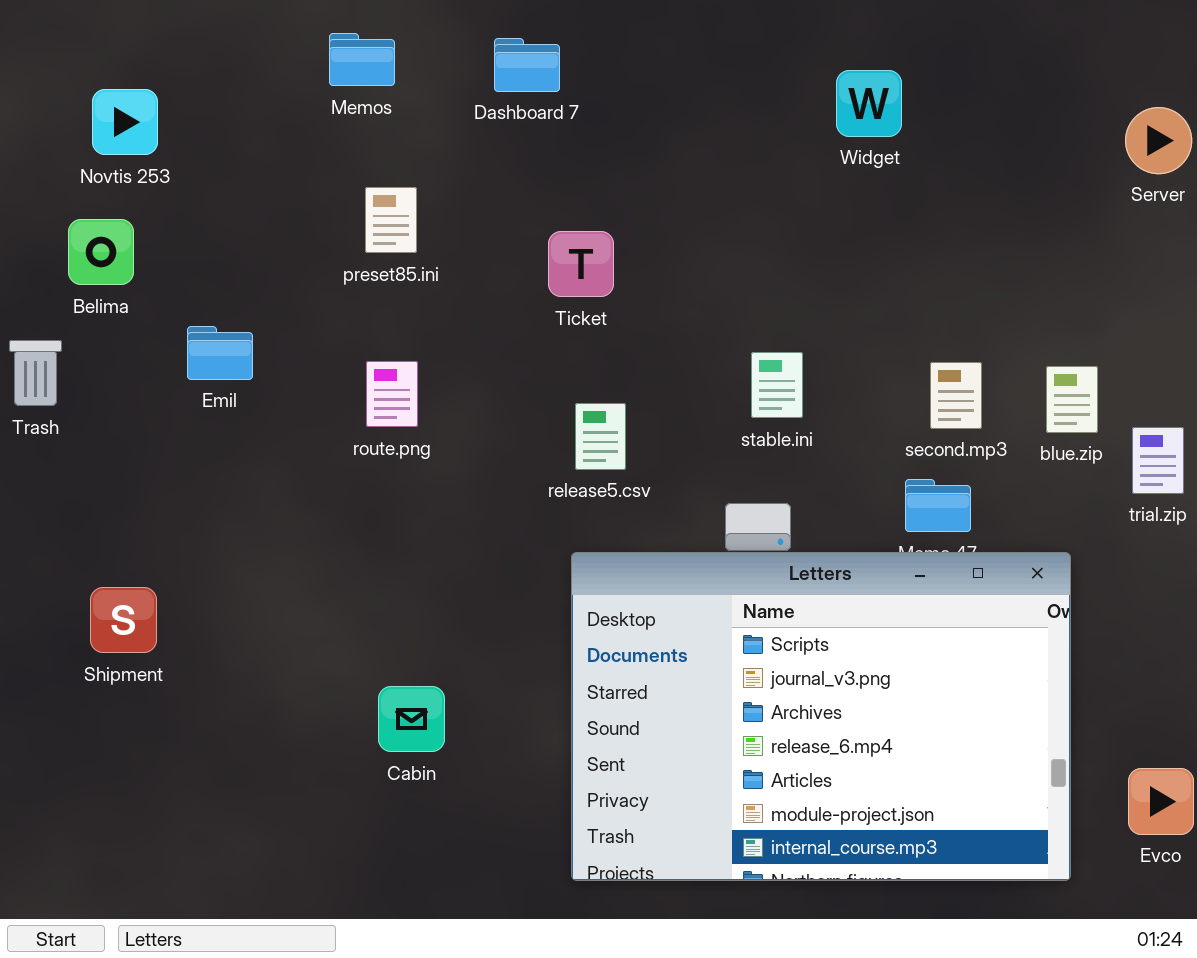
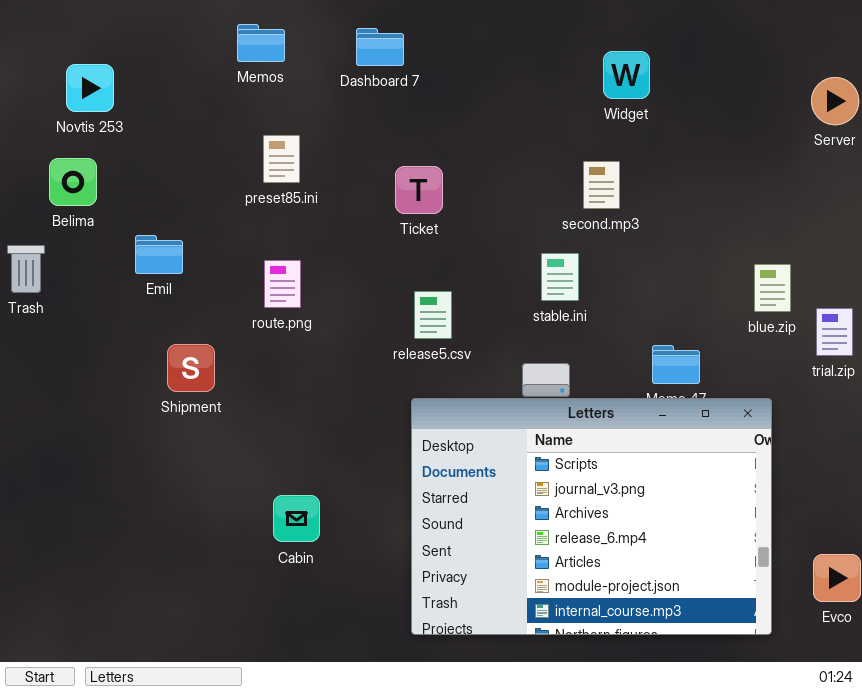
second.mp3: [930,362,982,429] -> [583,161,620,209], moved
Shipment: [90,587,157,653] -> [167,344,215,392], moved

